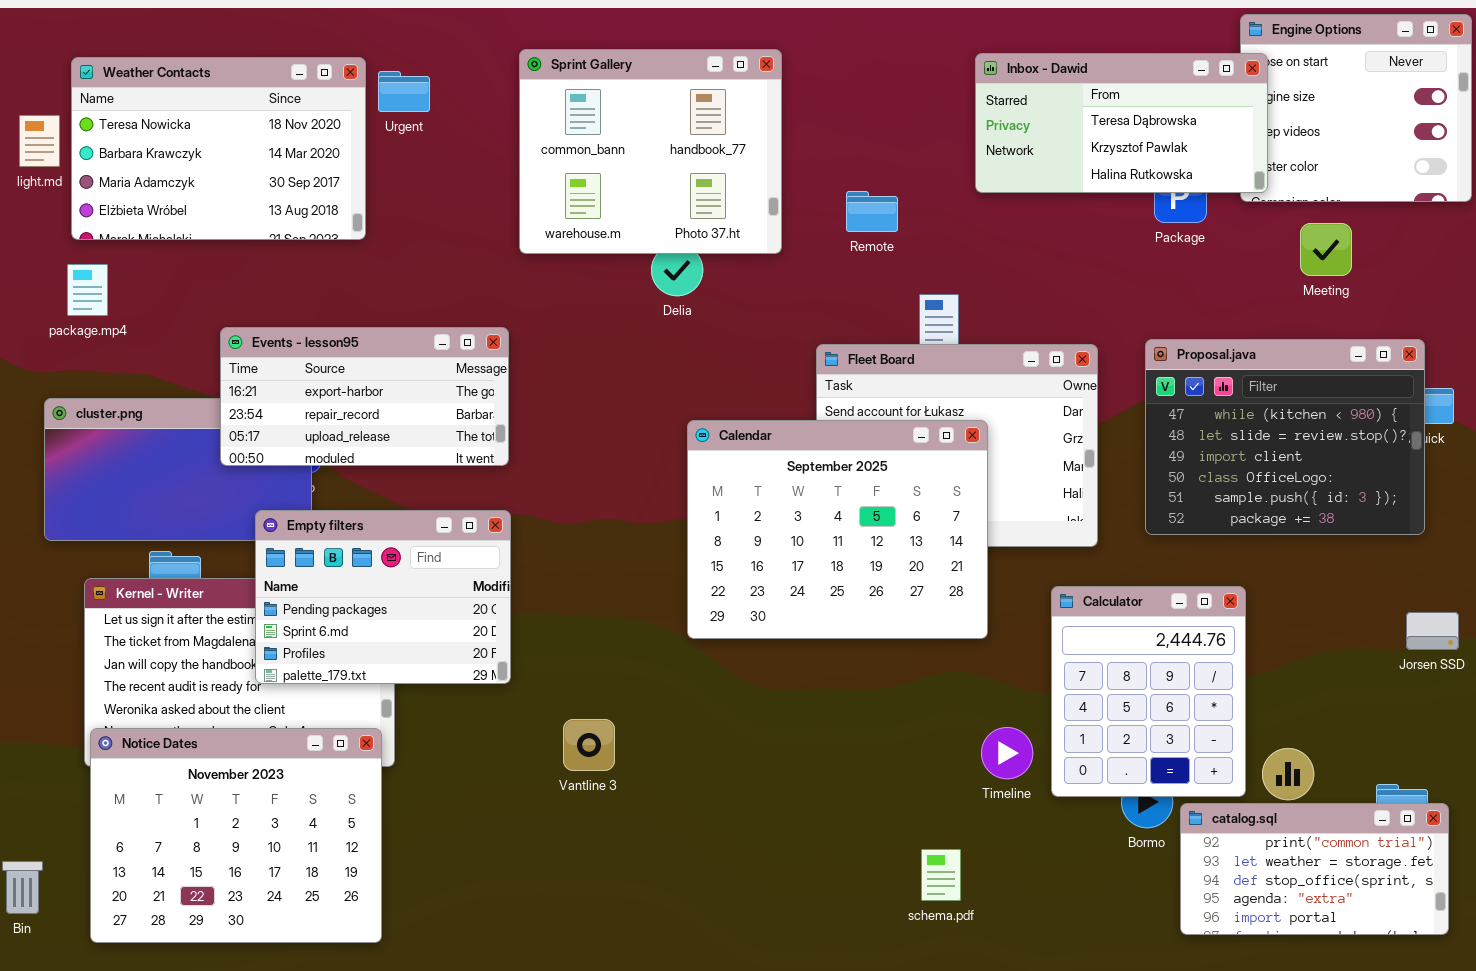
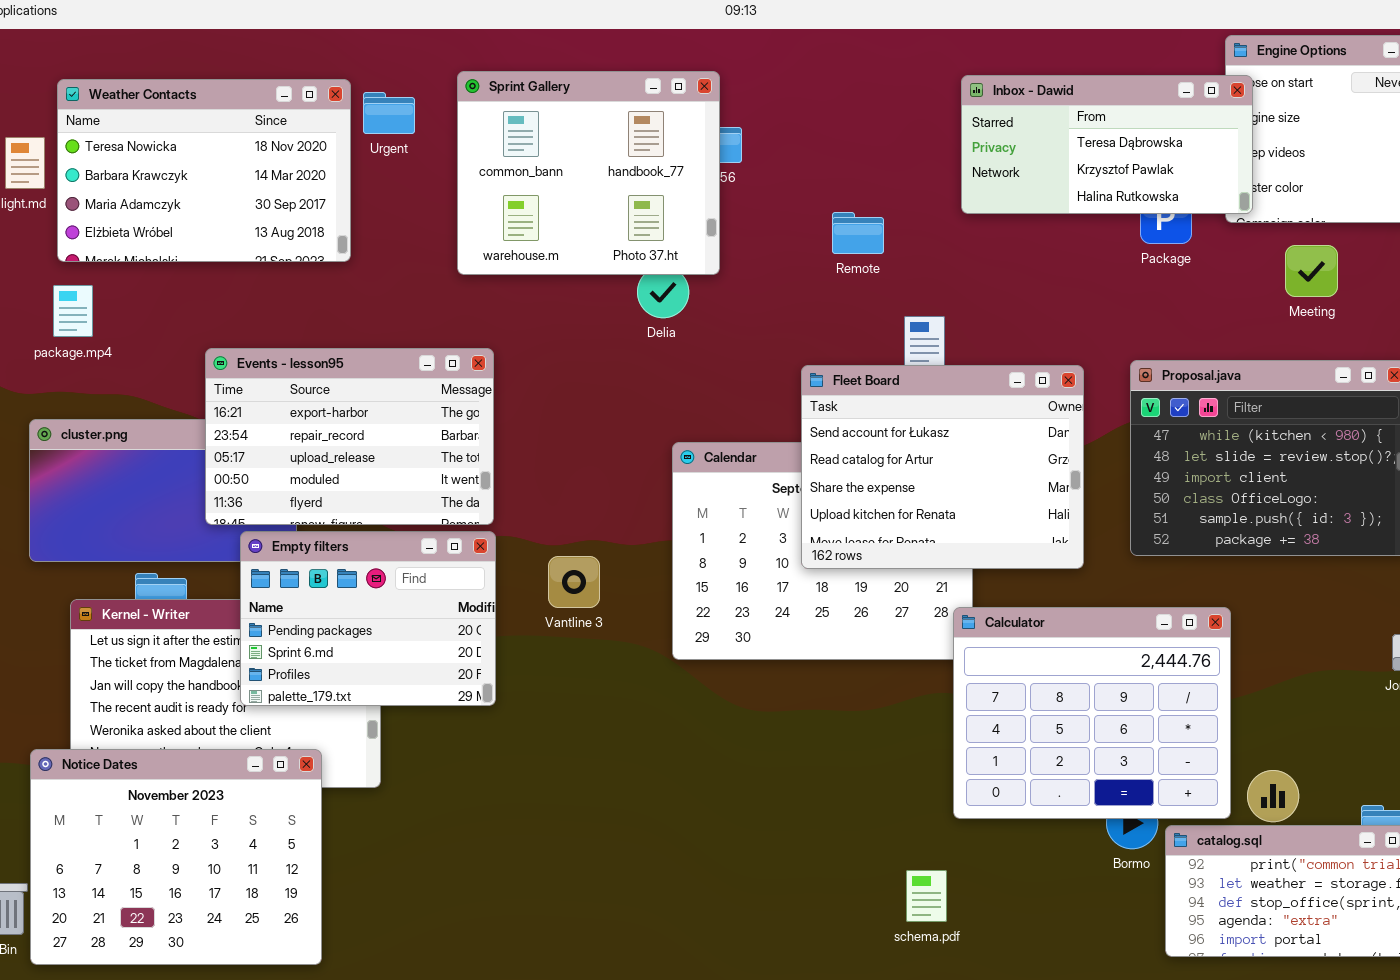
Sprint Gallery: [519,49,782,254] -> [457,71,720,275], moved
Events - lesson95: [220,327,509,466] -> [205,348,494,525], resized
Fleet Board: [816,344,1098,547] -> [801,365,1084,569], raised
Calculator: [1051,586,1246,797] -> [953,607,1231,819], resized
Vantline 3: [563,719,615,771] -> [548,556,600,608], moved
Notice Dates: [90,728,382,943] -> [30,749,322,965], moved

